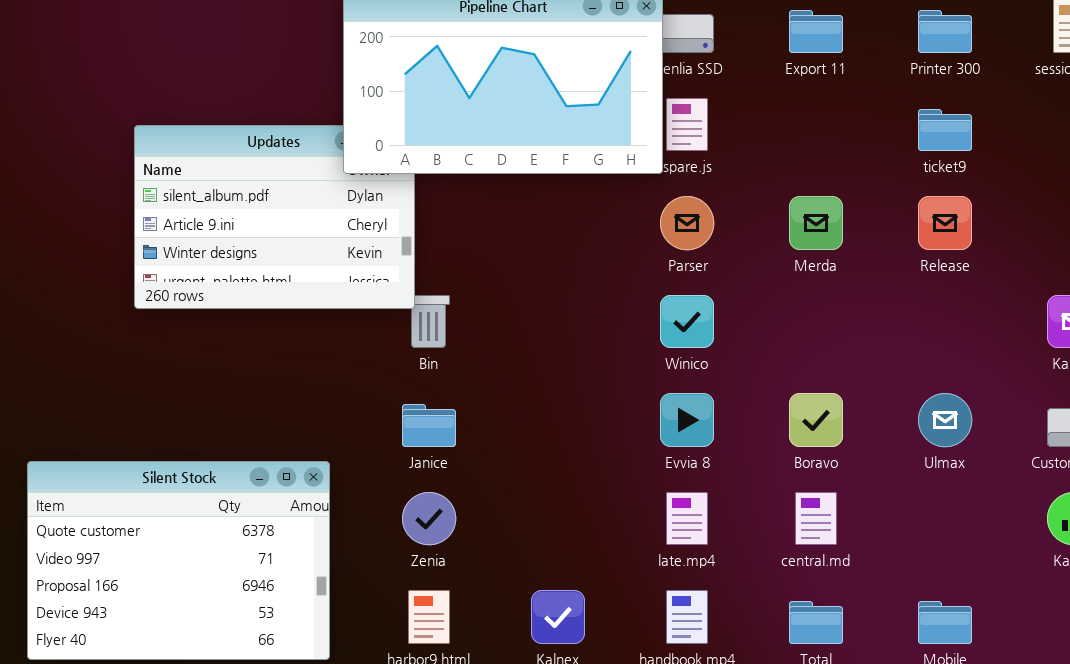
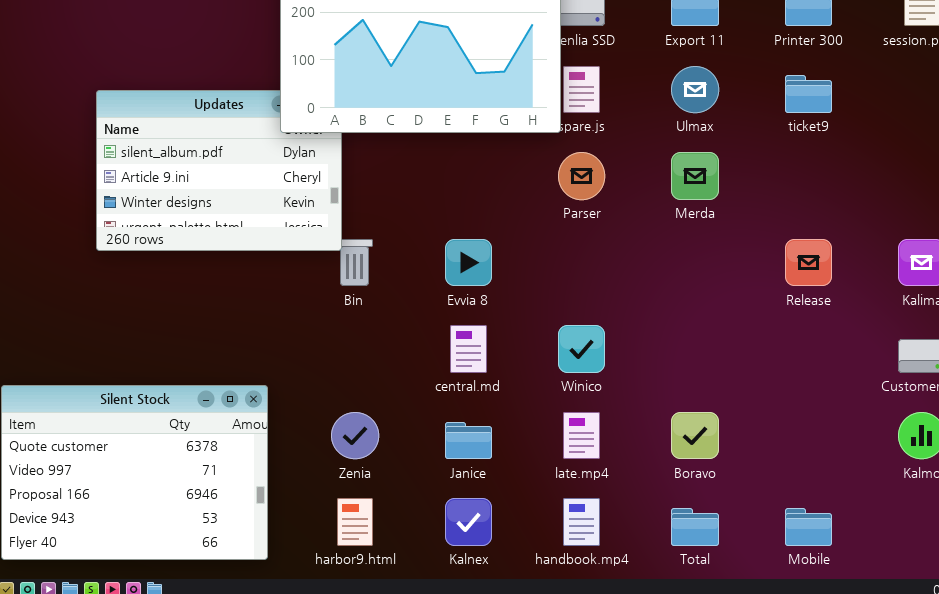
Release: [918,196,972,250] -> [785,239,832,286], moved
Winico: [660,295,714,348] -> [558,325,605,373], moved
Evvia 8: [660,393,714,447] -> [445,239,492,286], moved
Boravo: [789,393,843,447] -> [671,412,719,459], moved
Ulmax: [918,393,972,447] -> [671,66,719,113], moved
Janice: [402,404,456,447] -> [445,422,492,459], moved
central.md: [795,492,837,545] -> [450,325,487,373], moved

